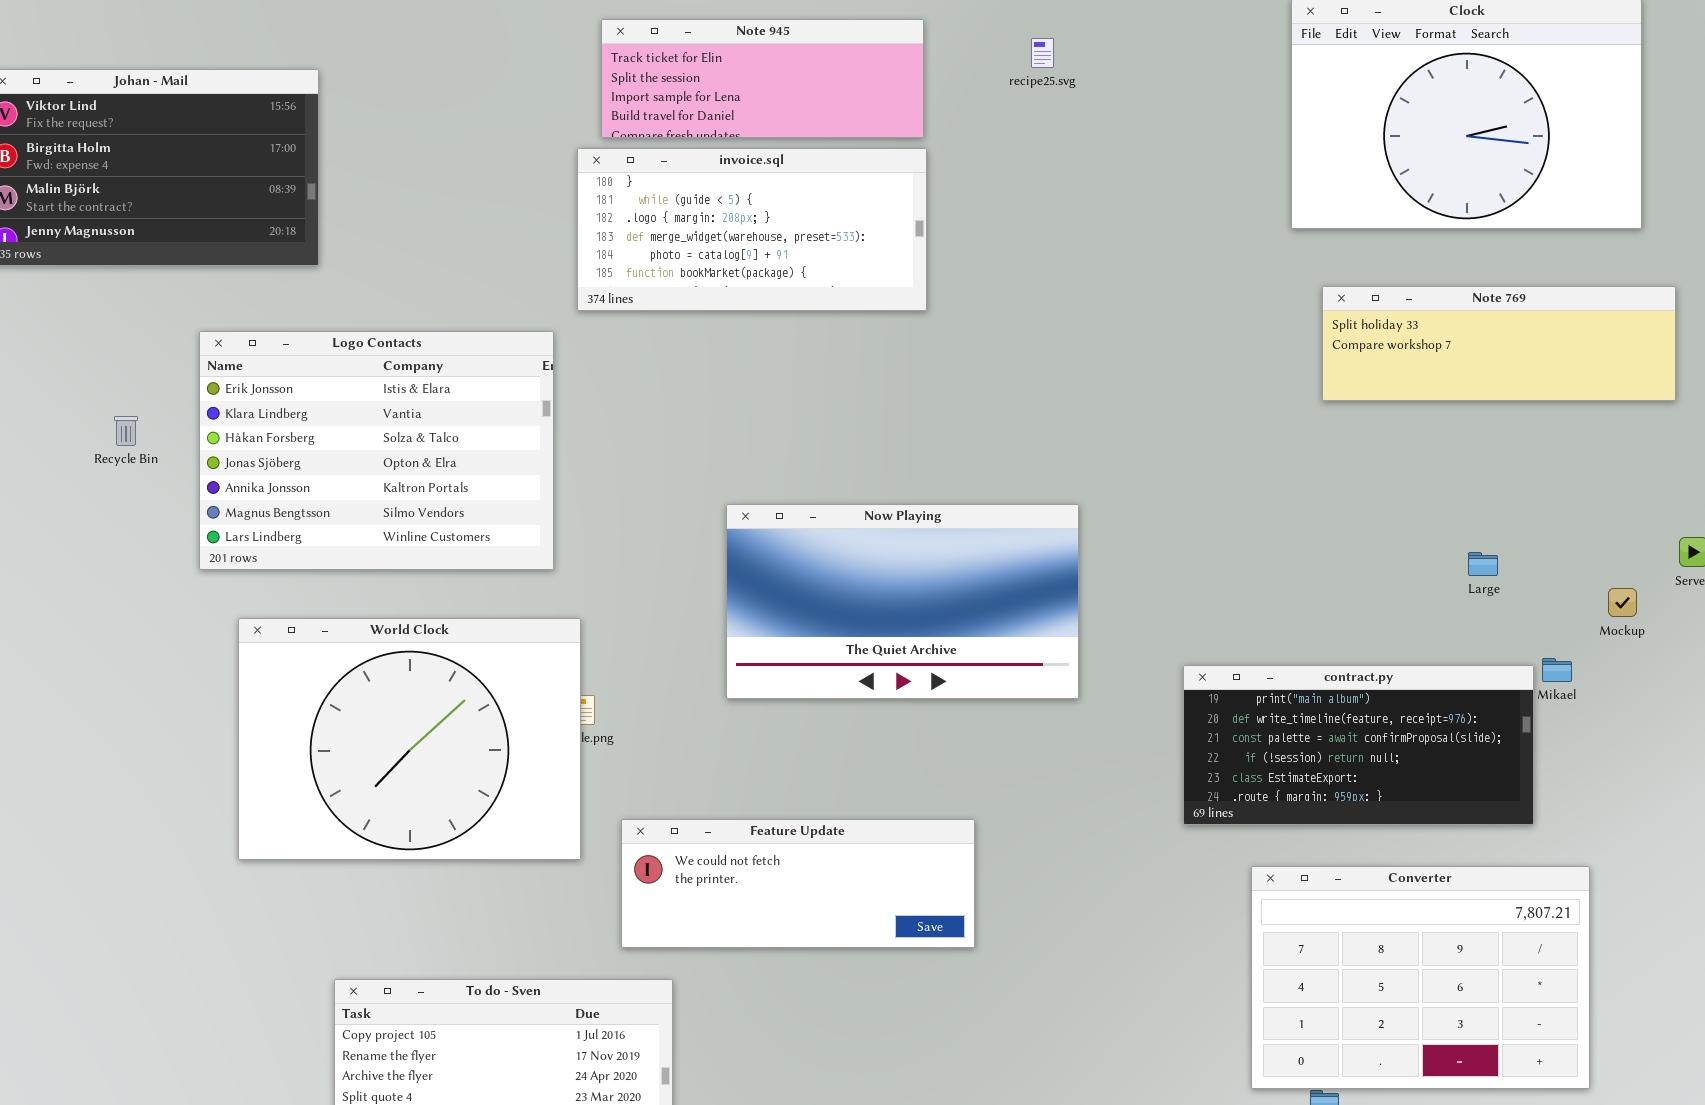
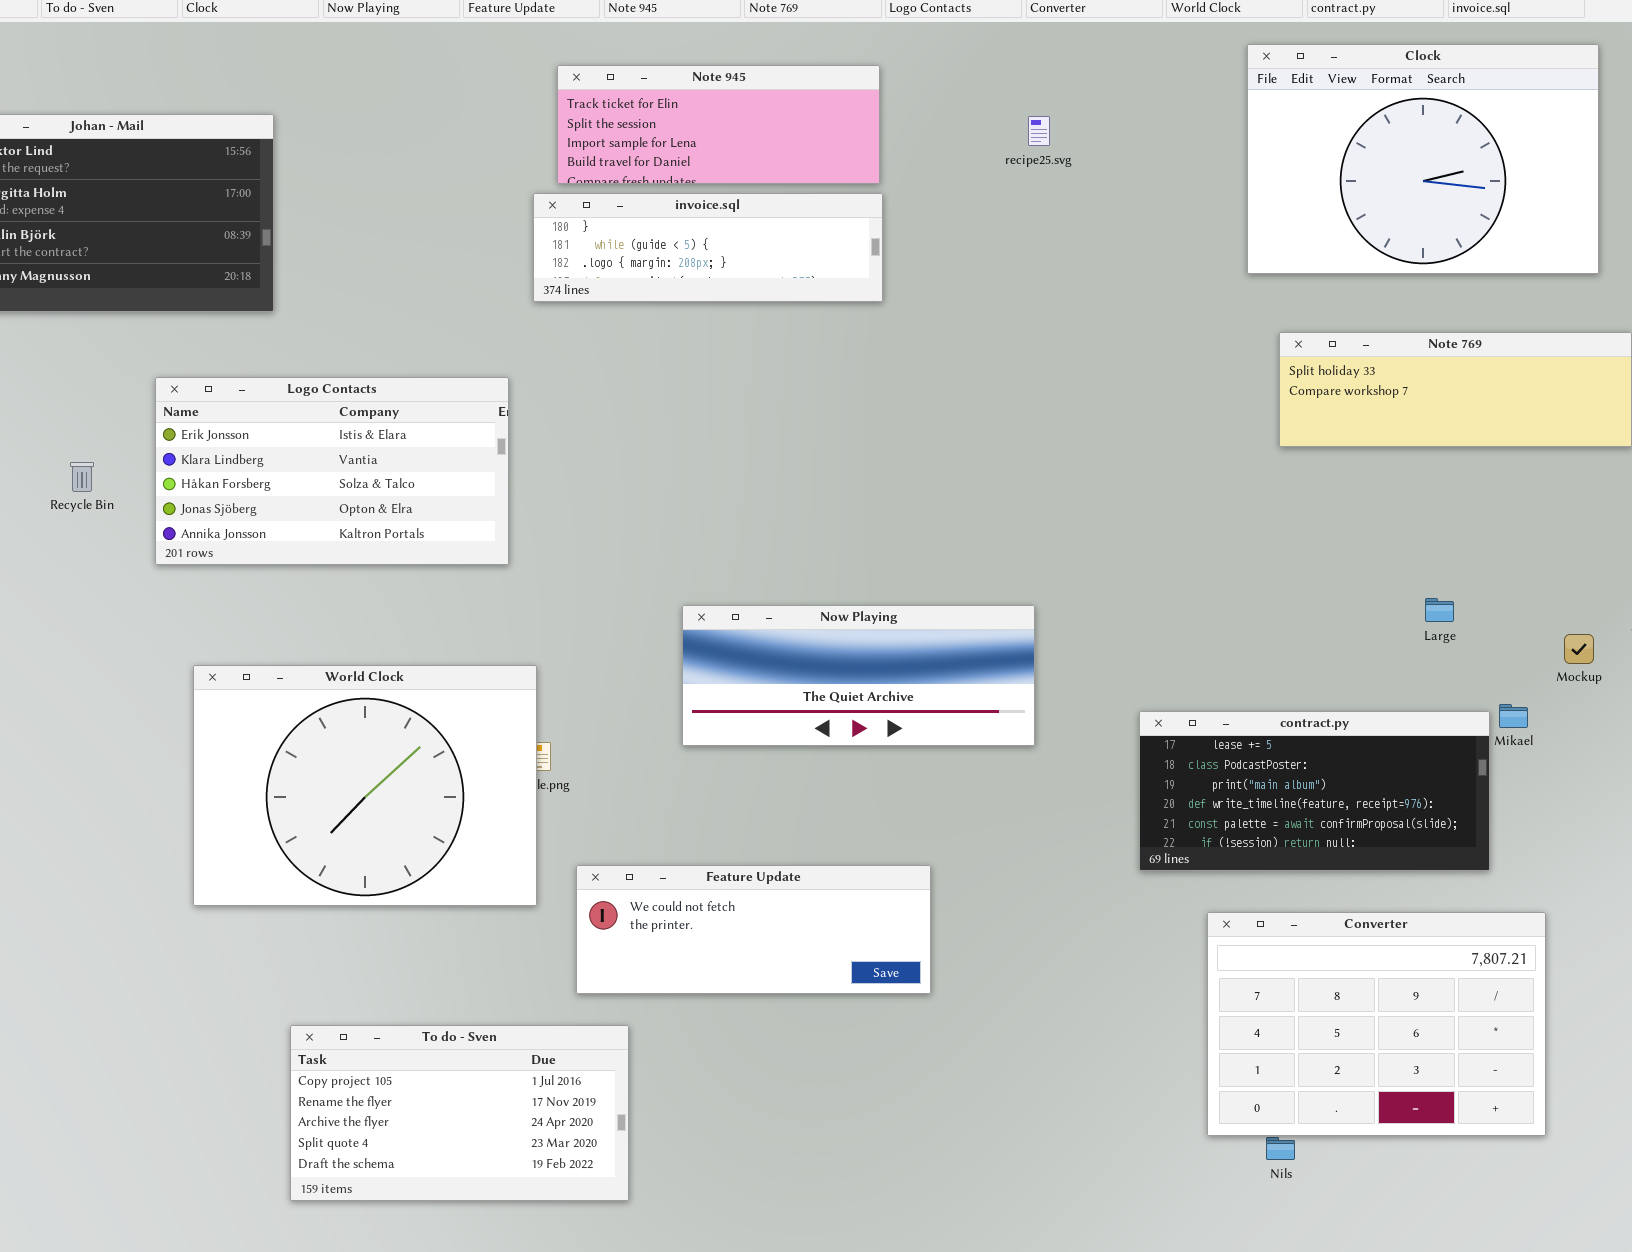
recipe25.svg: [1031,38,1054,68] -> [1028,116,1050,146], moved
invoice.sql: [577,148,927,311] -> [533,193,883,302], resized
Logo Contacts: [199,331,554,570] -> [155,377,509,565], resized
Now Playing: [726,504,1079,699] -> [682,605,1035,746], resized
contract.py: [1183,665,1534,825] -> [1139,711,1490,871], scrolled up 2 rows

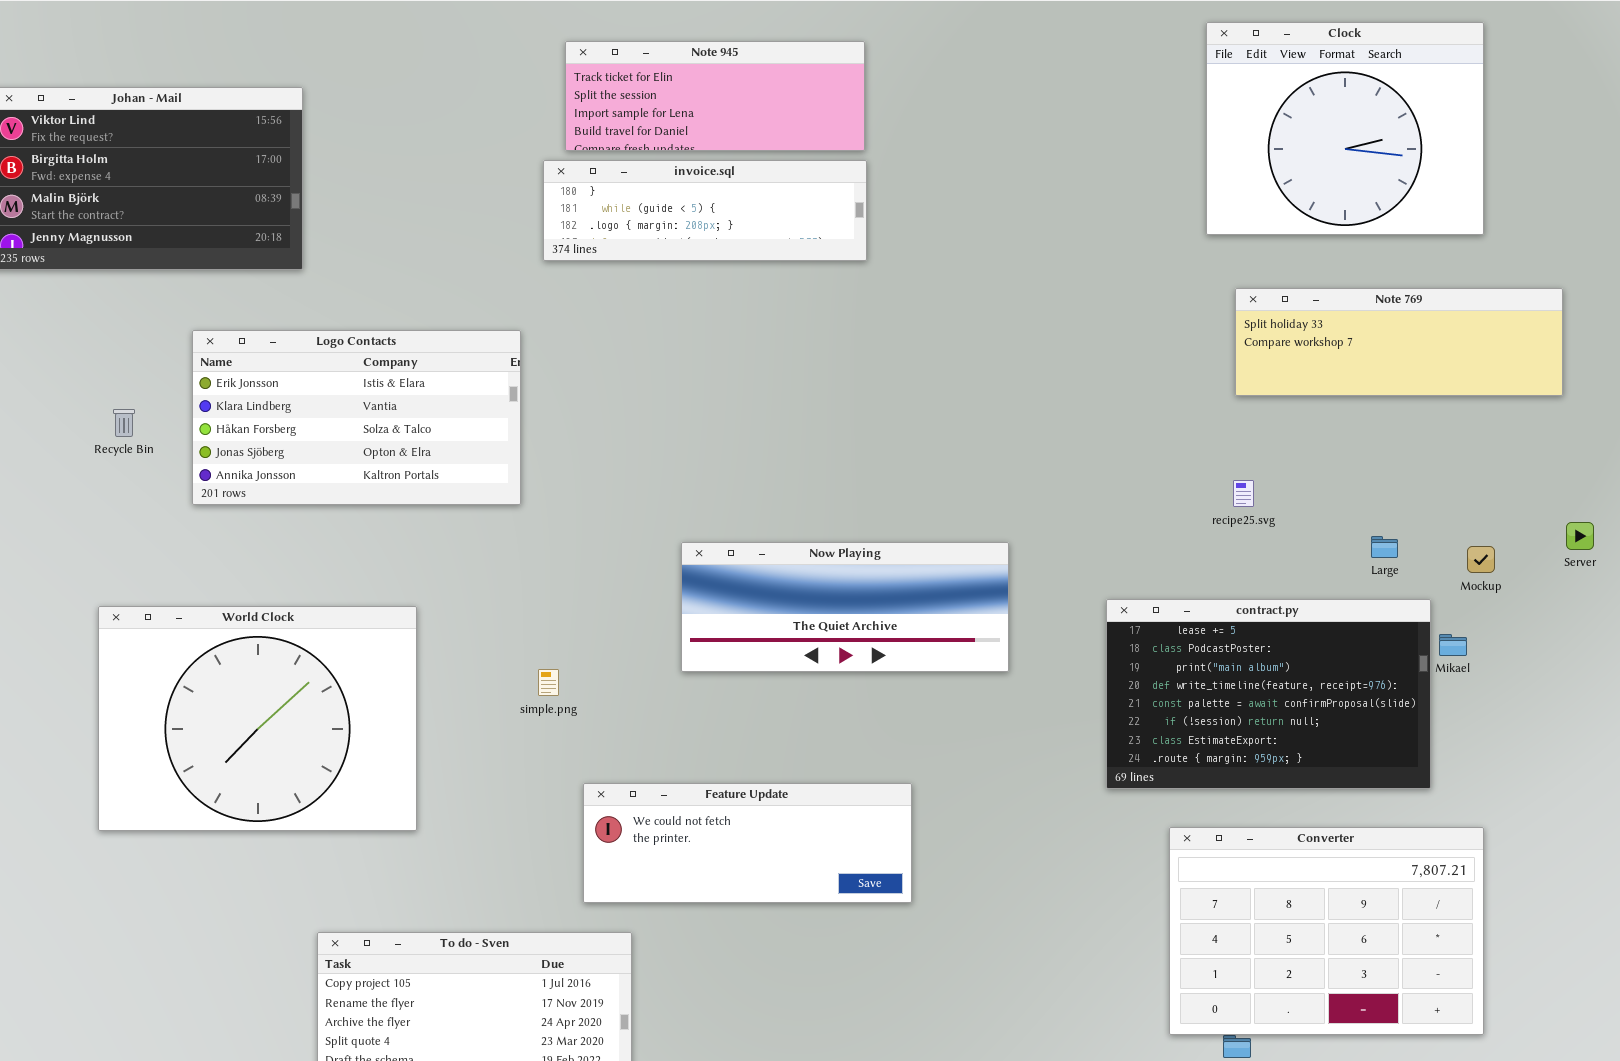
Clock: [1247,44,1599,274] -> [1206,22,1484,235], resized
recipe25.svg: [1028,116,1050,146] -> [1233,480,1254,507], moved
Mockup: [1564,634,1594,664] -> [1467,546,1495,573], moved
World Clock: [193,665,537,906] -> [98,606,417,831], moved
contract.py: [1139,711,1490,871] -> [1106,599,1431,789], resized

